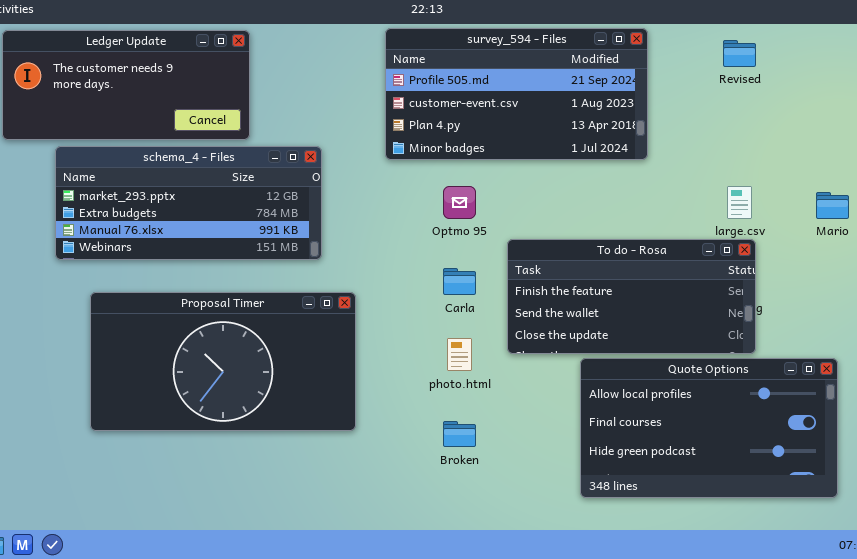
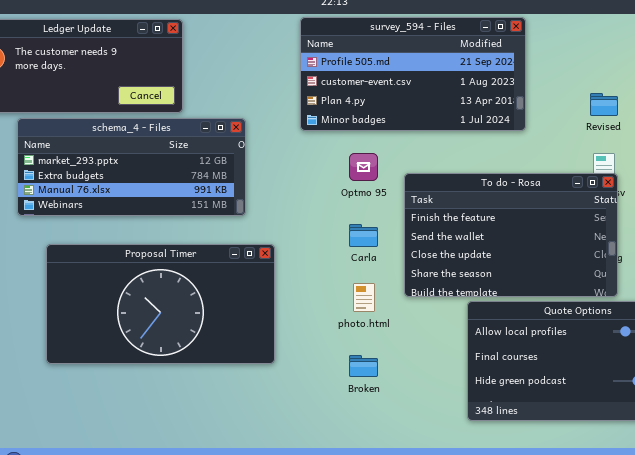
Revised: [723,40,756,67] -> [590,93,618,116], moved
To do - Rosa: [507,239,756,354] -> [404,173,618,297], resized

